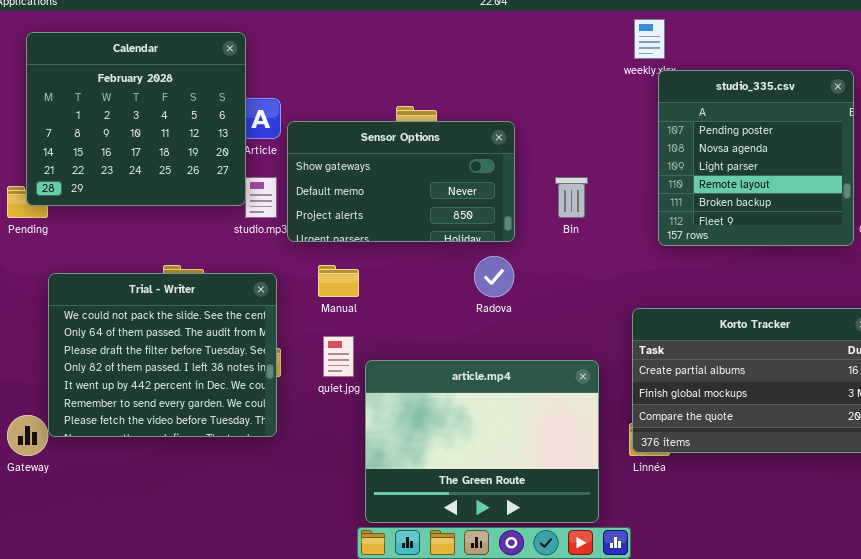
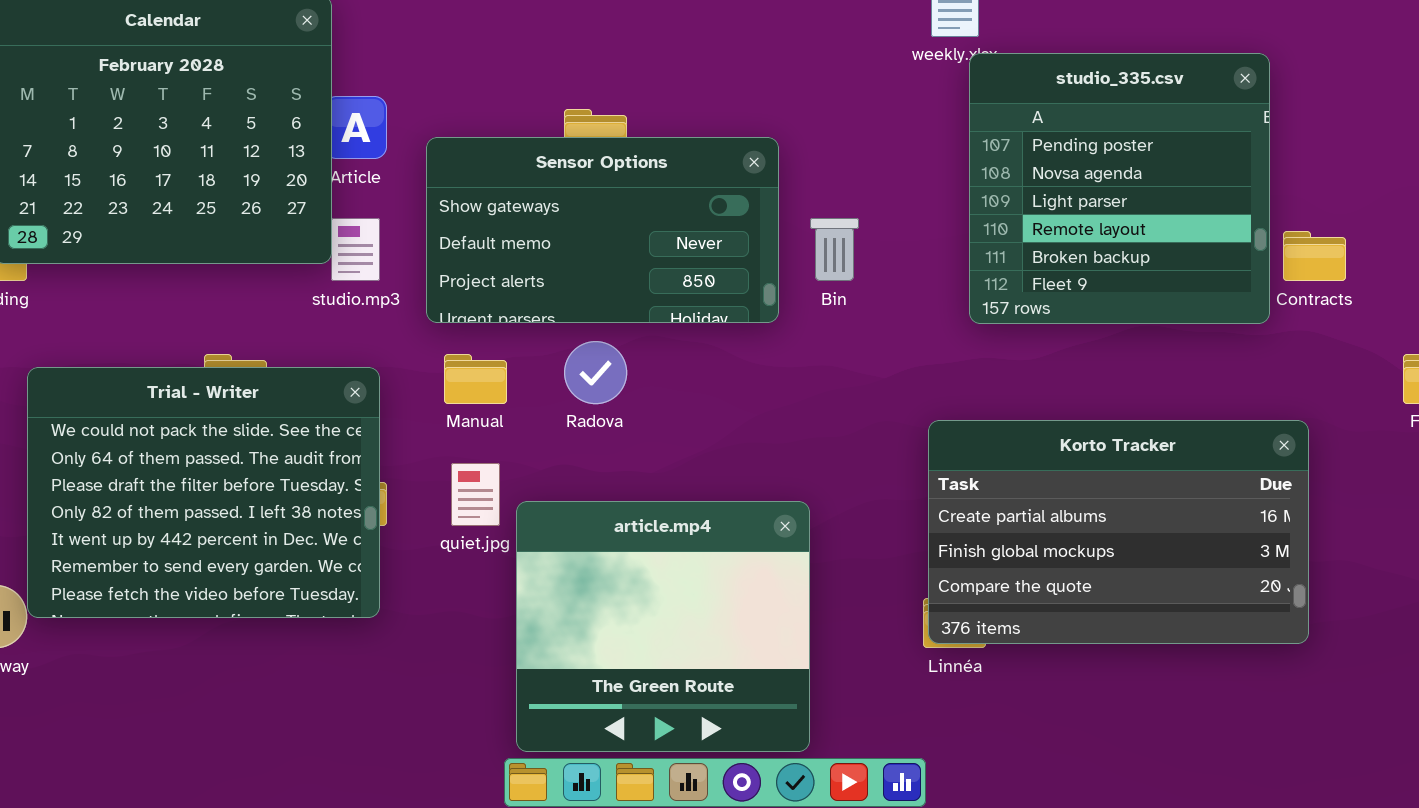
Sensor Options: [287,121,515,242] -> [426,137,779,323], moved
Radova: [474,256,514,297] -> [564,341,627,404], moved
article.mp4: [365,360,599,523] -> [516,501,810,752], resized

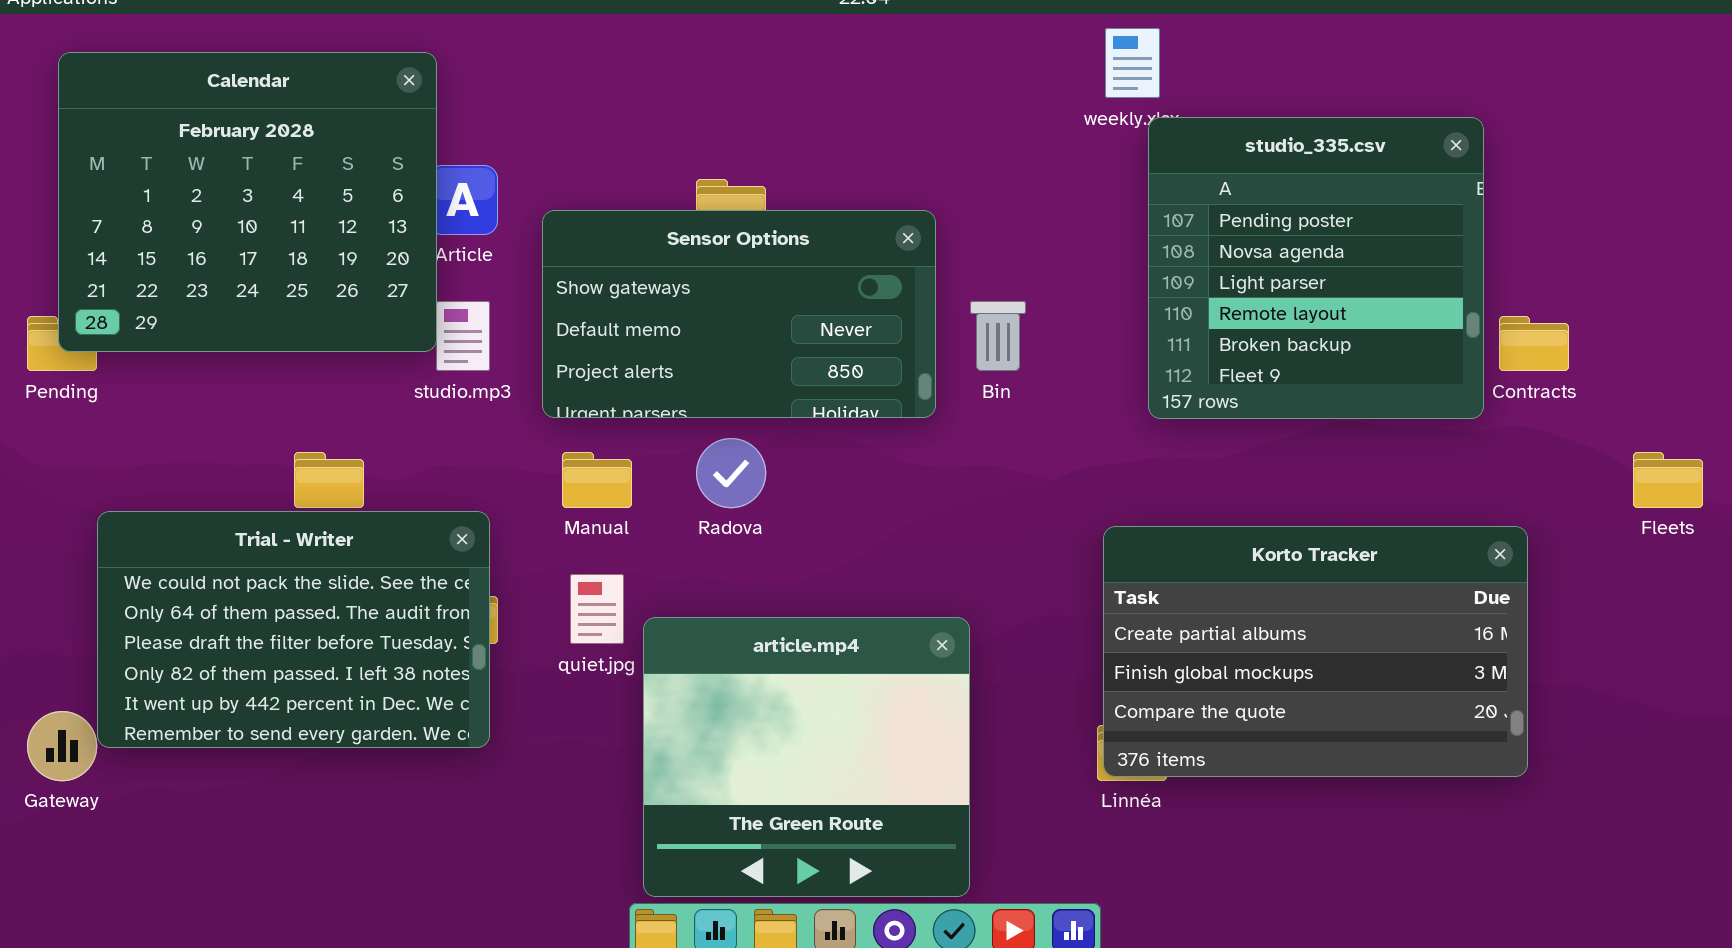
Trial - Writer: [27,367,380,618] -> [97,511,490,748], resized

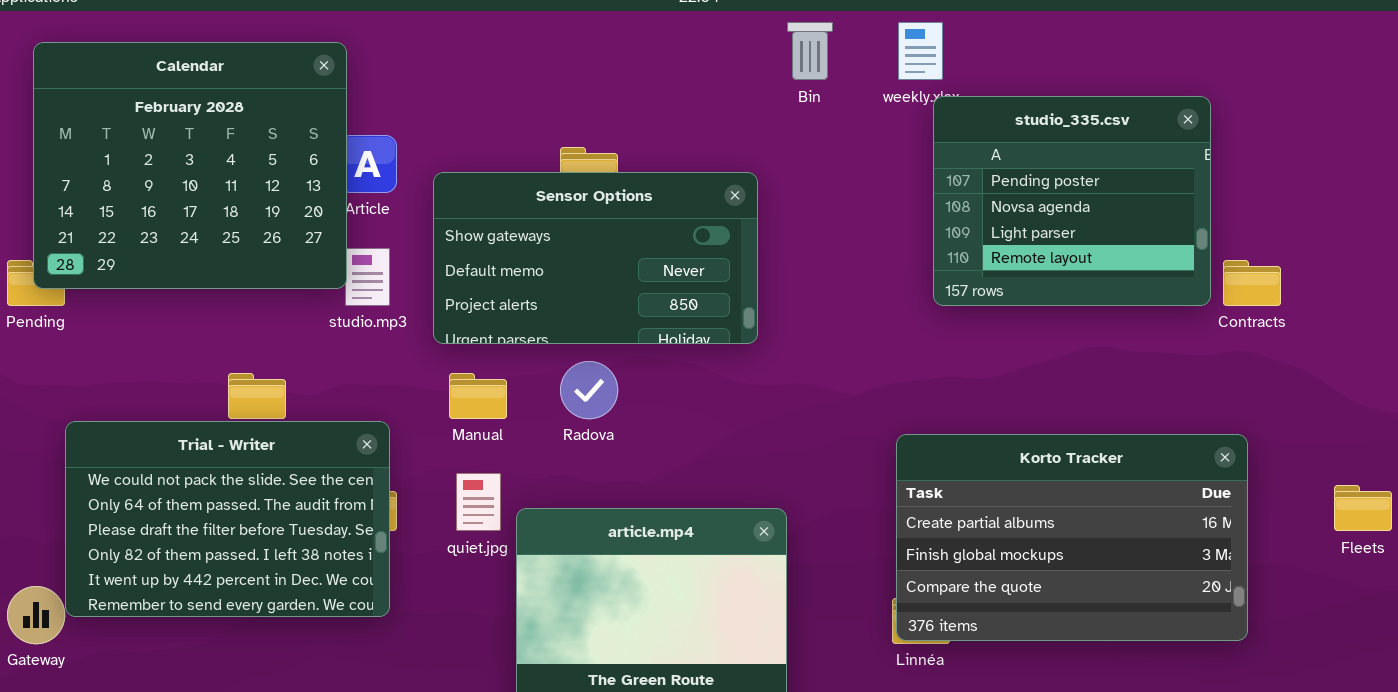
studio_335.csv: [1148,117,1484,419] -> [933,96,1211,306], resized
Bin: [970,301,1026,371] -> [787,22,833,80], moved
Fleets: [1633,452,1703,508] -> [1334,485,1392,531], moved

